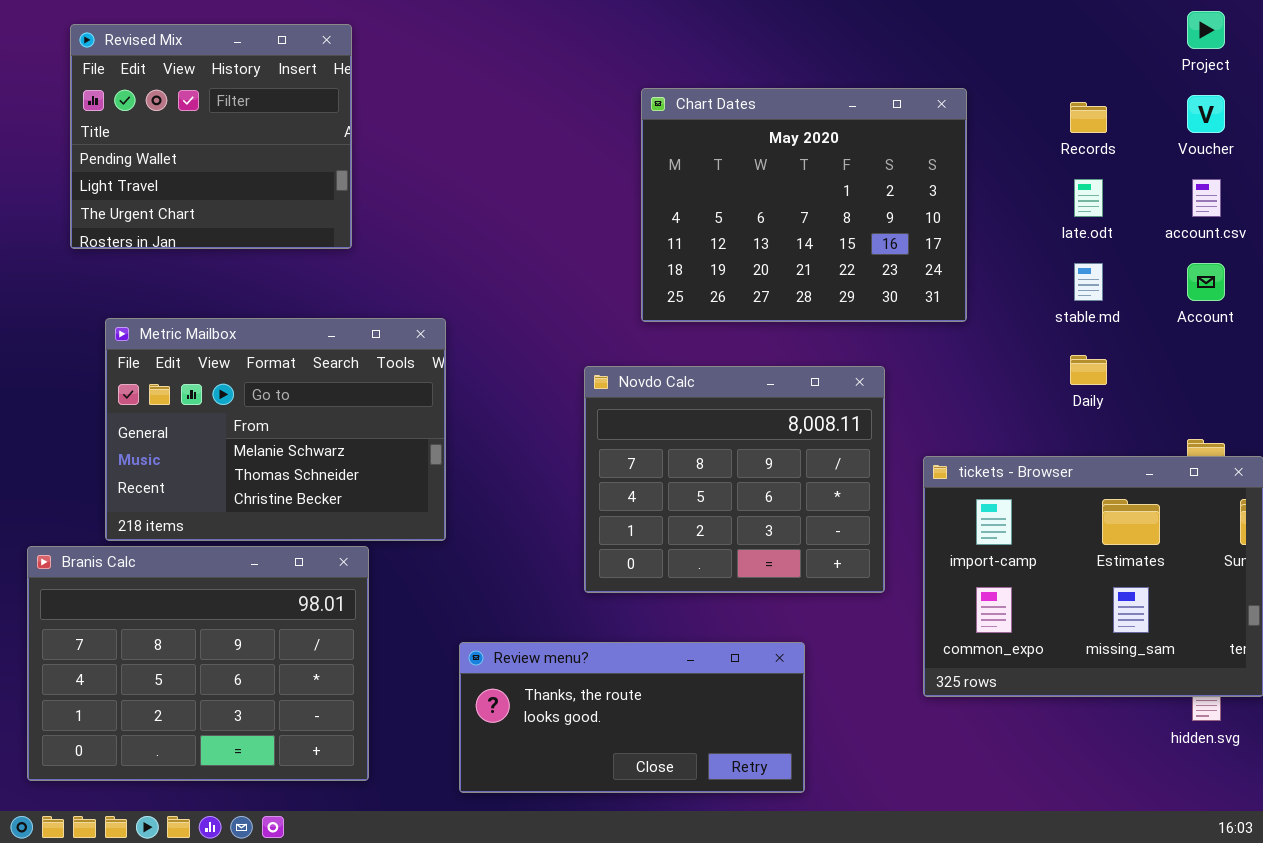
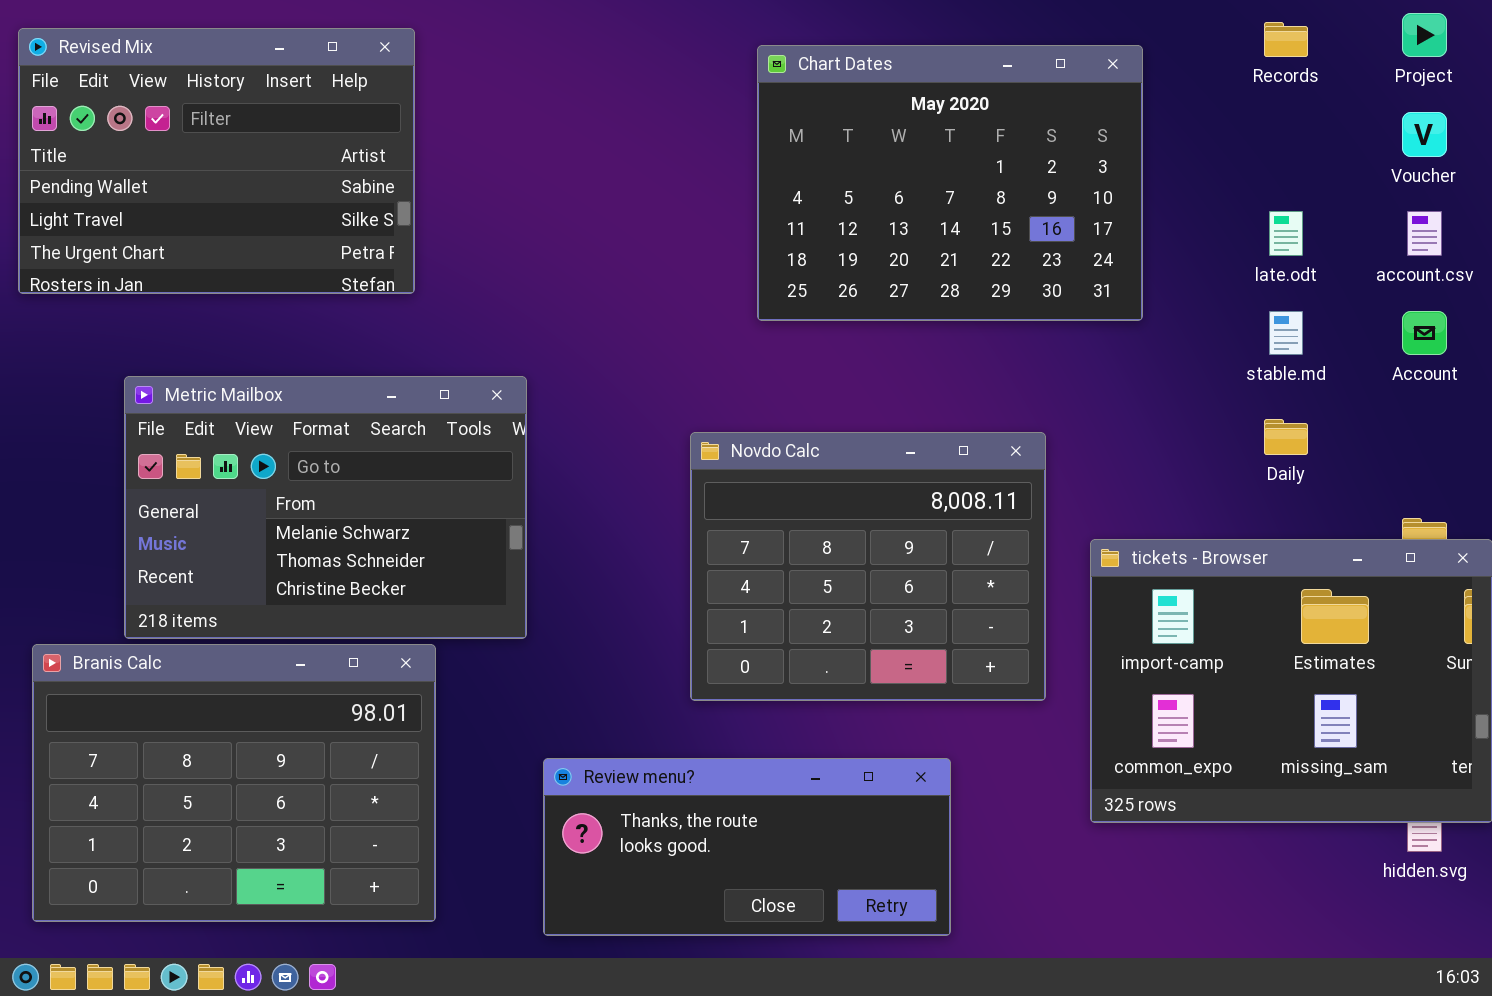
Revised Mix: [70,24,352,249] -> [18,28,415,294], resized
Chart Dates: [641,88,967,322] -> [757,45,1143,321], moved
Records: [1070,102,1107,133] -> [1264,22,1308,57], moved

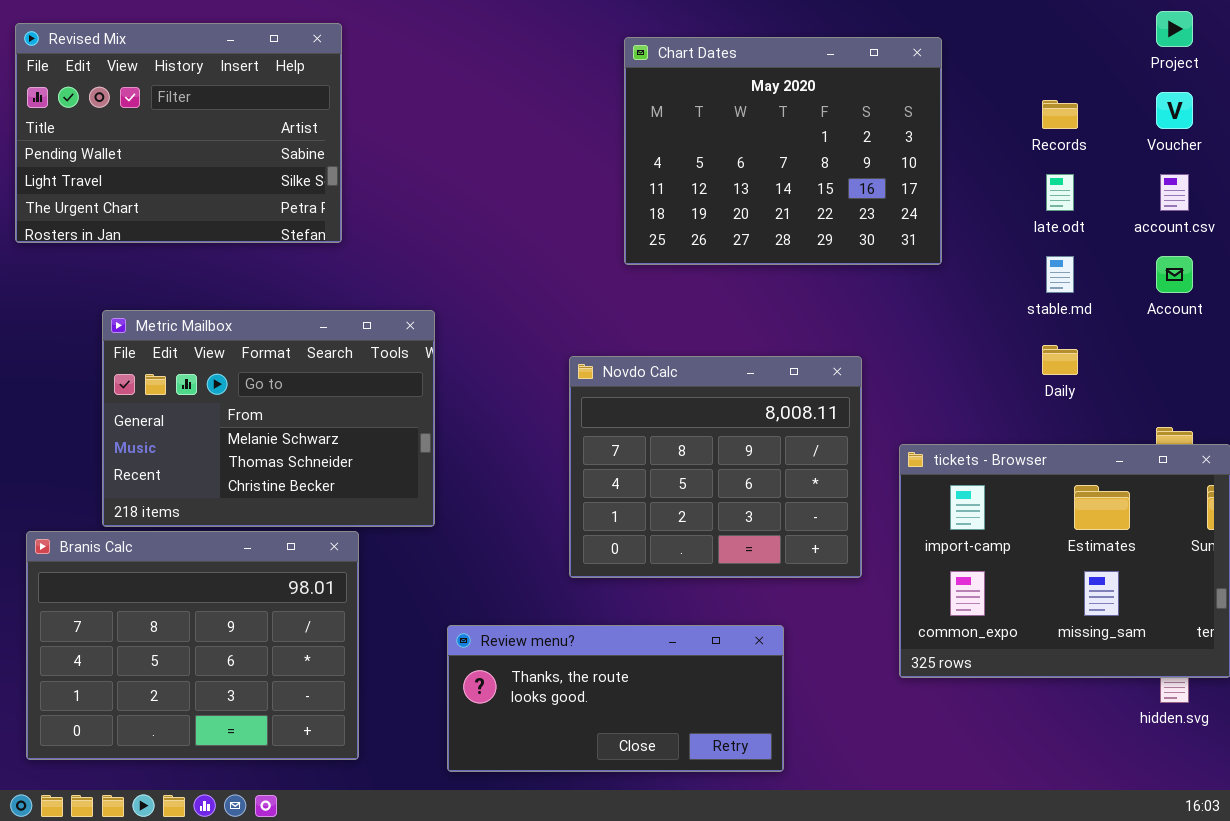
Records: [1264,22,1308,57] -> [1042,100,1078,129], moved

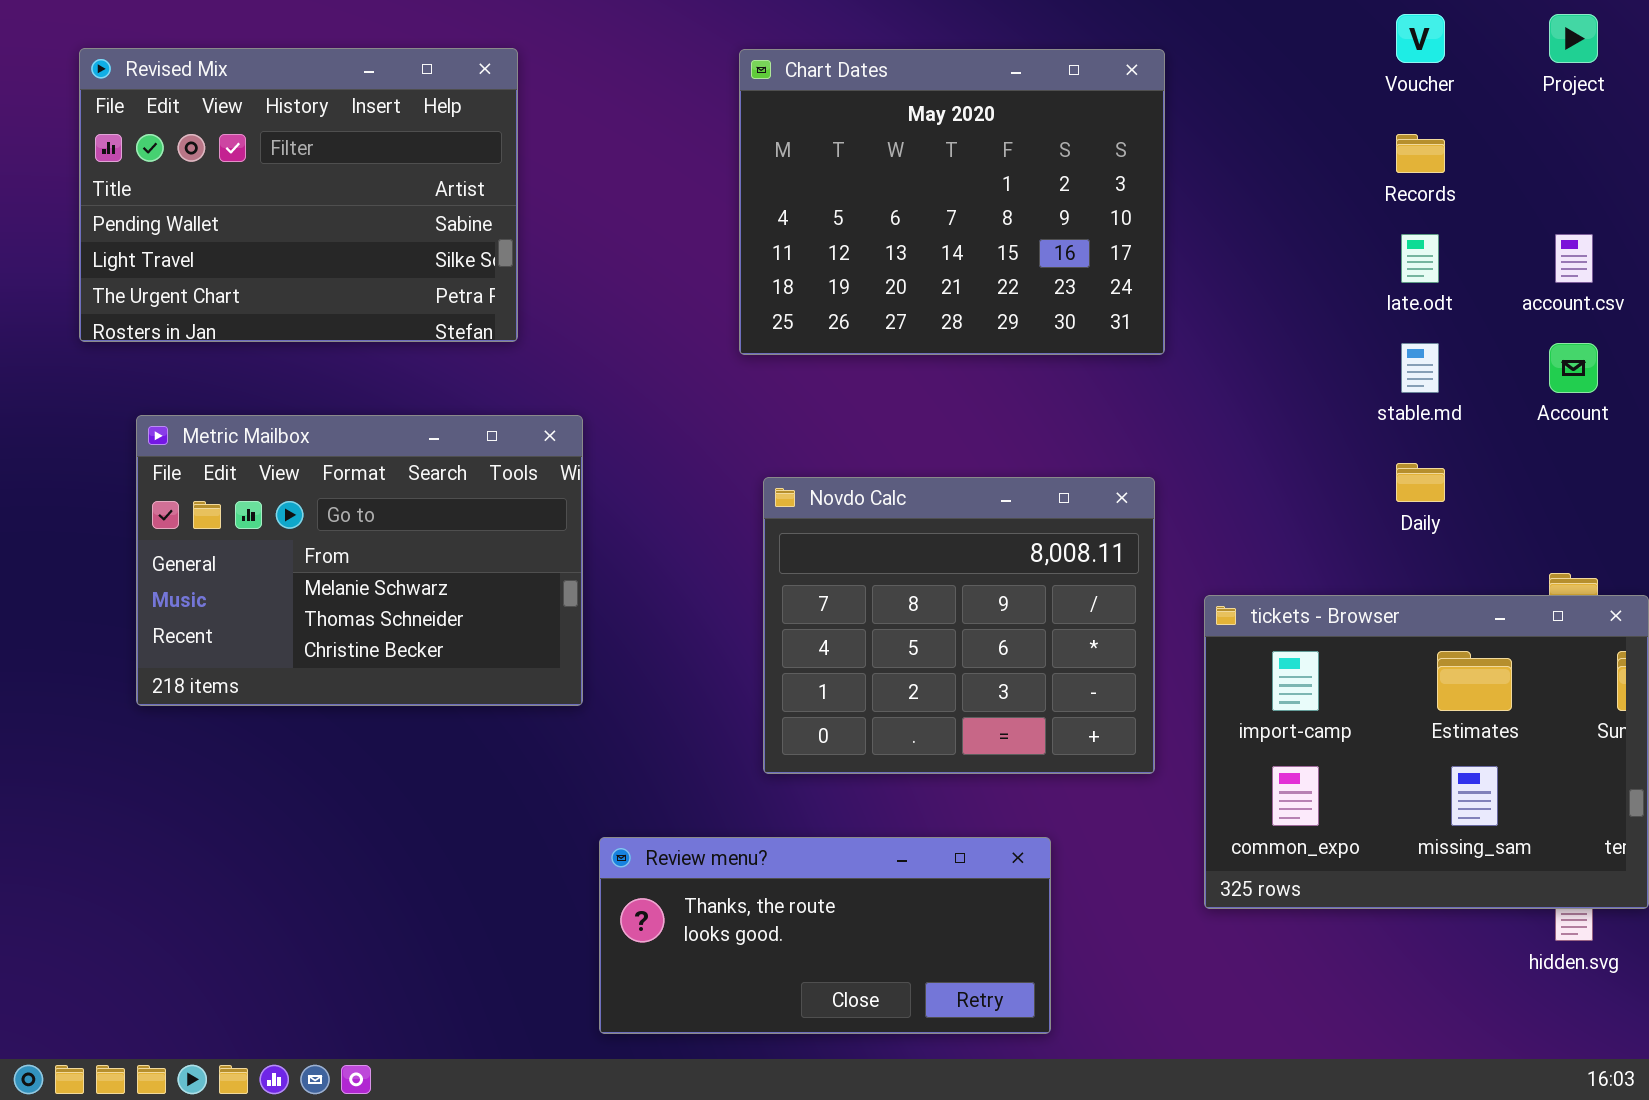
Revised Mix: [15,23,342,243] -> [79,48,518,342], moved
Chart Dates: [624,37,942,265] -> [739,49,1165,355], moved
Voucher: [1156,92,1193,129] -> [1396,14,1445,63], moved
Branis Calc: [26,531,359,760] -> none, closed

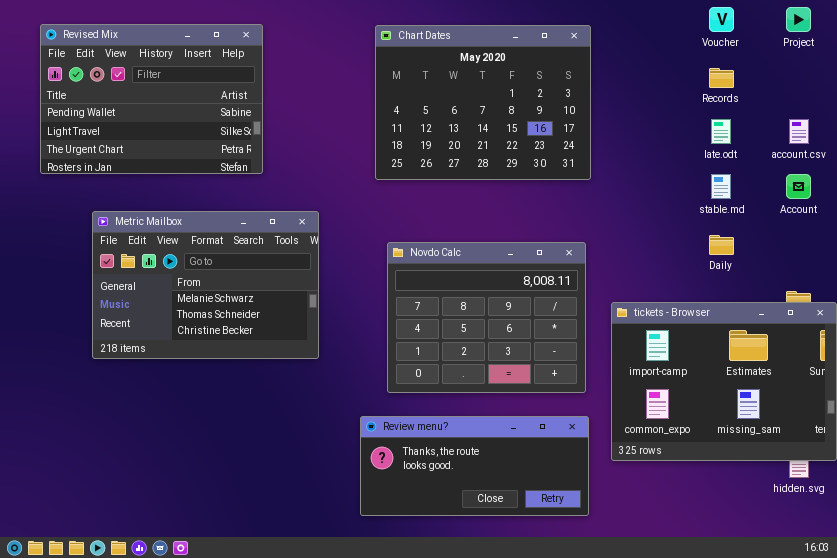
Metric Mailbox: [136,415,583,706] -> [92,211,319,359], moved
Review menu?: [599,837,1051,1034] -> [360,416,589,516], moved

